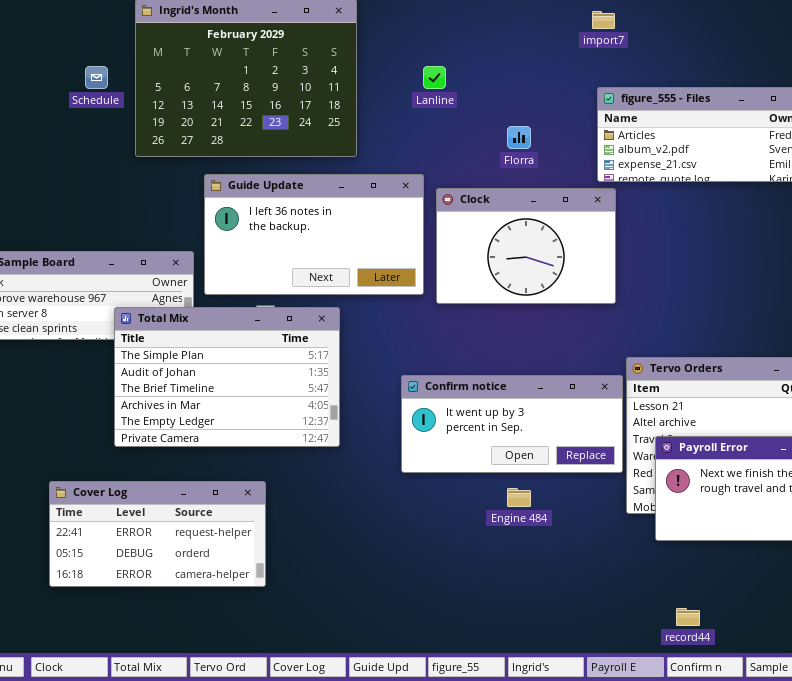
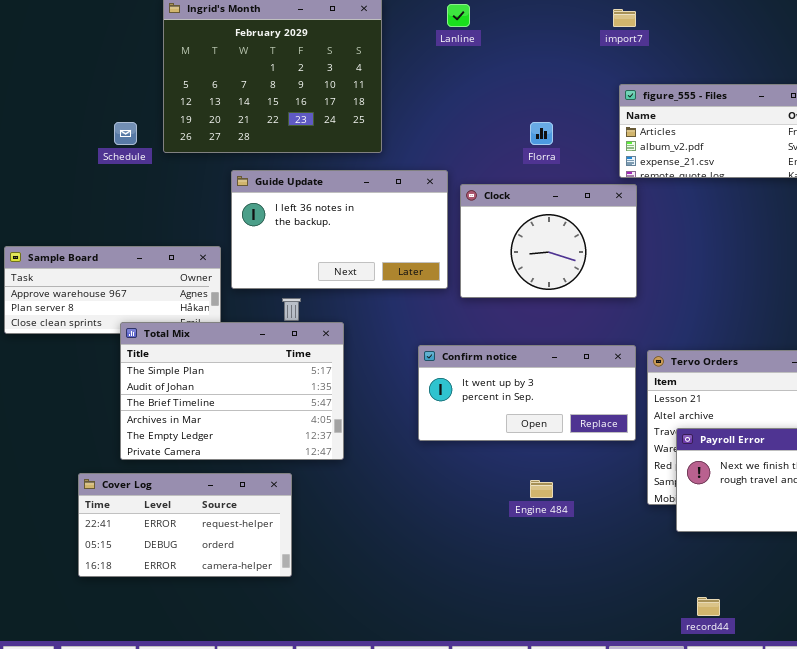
Schedule: [85,66,108,89] -> [114,122,137,145], moved
Lanline: [423,66,446,89] -> [447,4,470,27], moved
Total Mix: [114,307,340,447] -> [120,322,344,460], moved
Confirm notice: [401,375,623,473] -> [418,345,636,441], moved

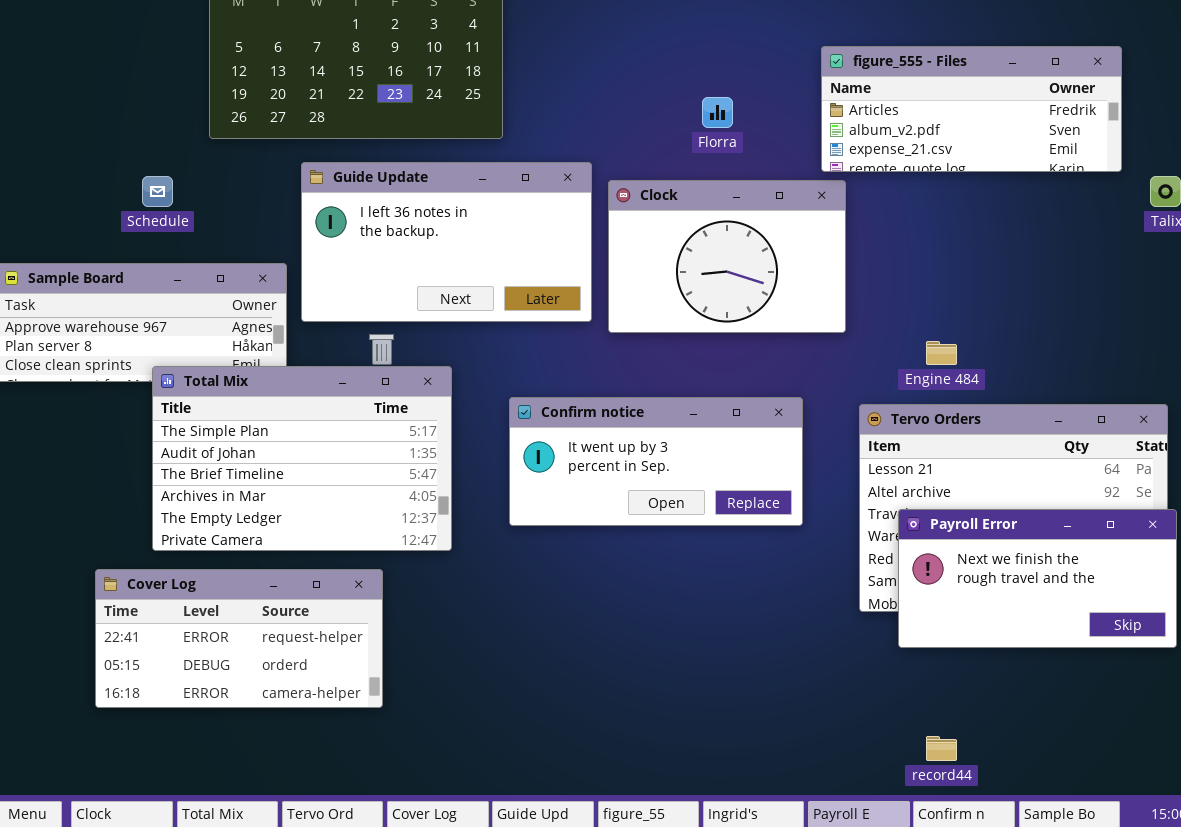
Schedule: [114,122,137,145] -> [142,176,173,207], moved
Confirm notice: [418,345,636,441] -> [509,397,803,526], moved
Engine 484: [530,480,553,498] -> [926,341,957,365], moved

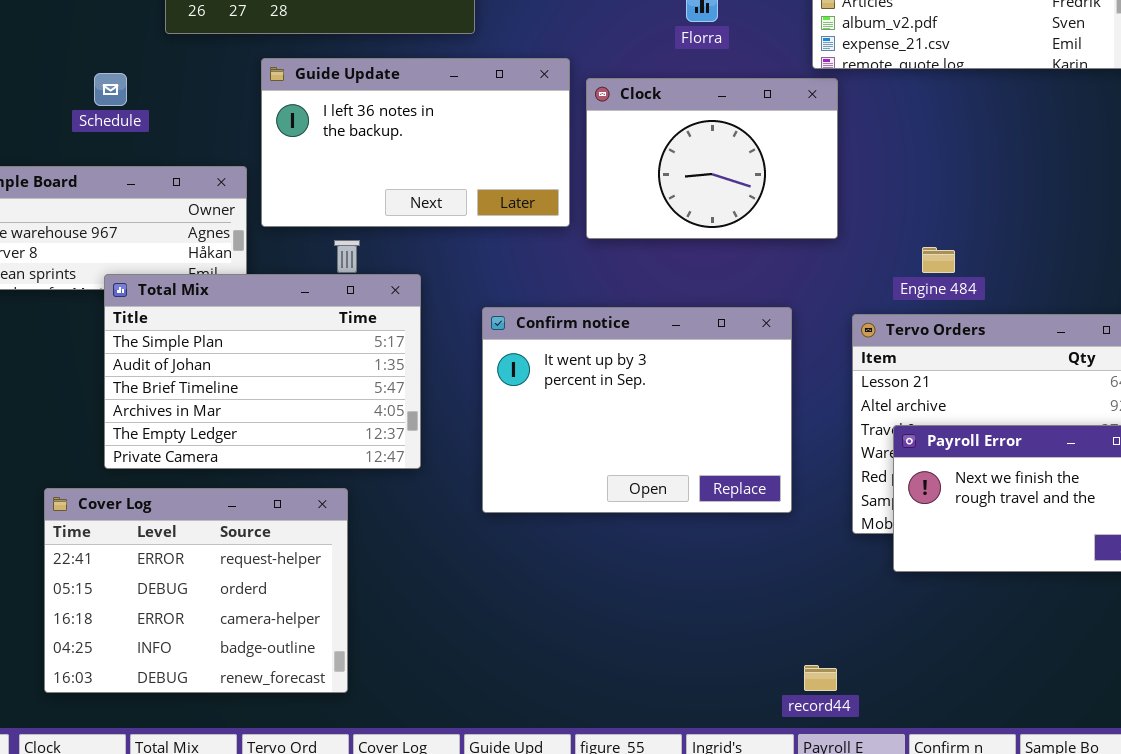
Confirm notice: [509,397,803,526] -> [482,307,792,513], resized
Cover Log: [95,569,383,708] -> [44,488,348,693], resized
record44: [926,736,957,761] -> [804,665,837,691], moved

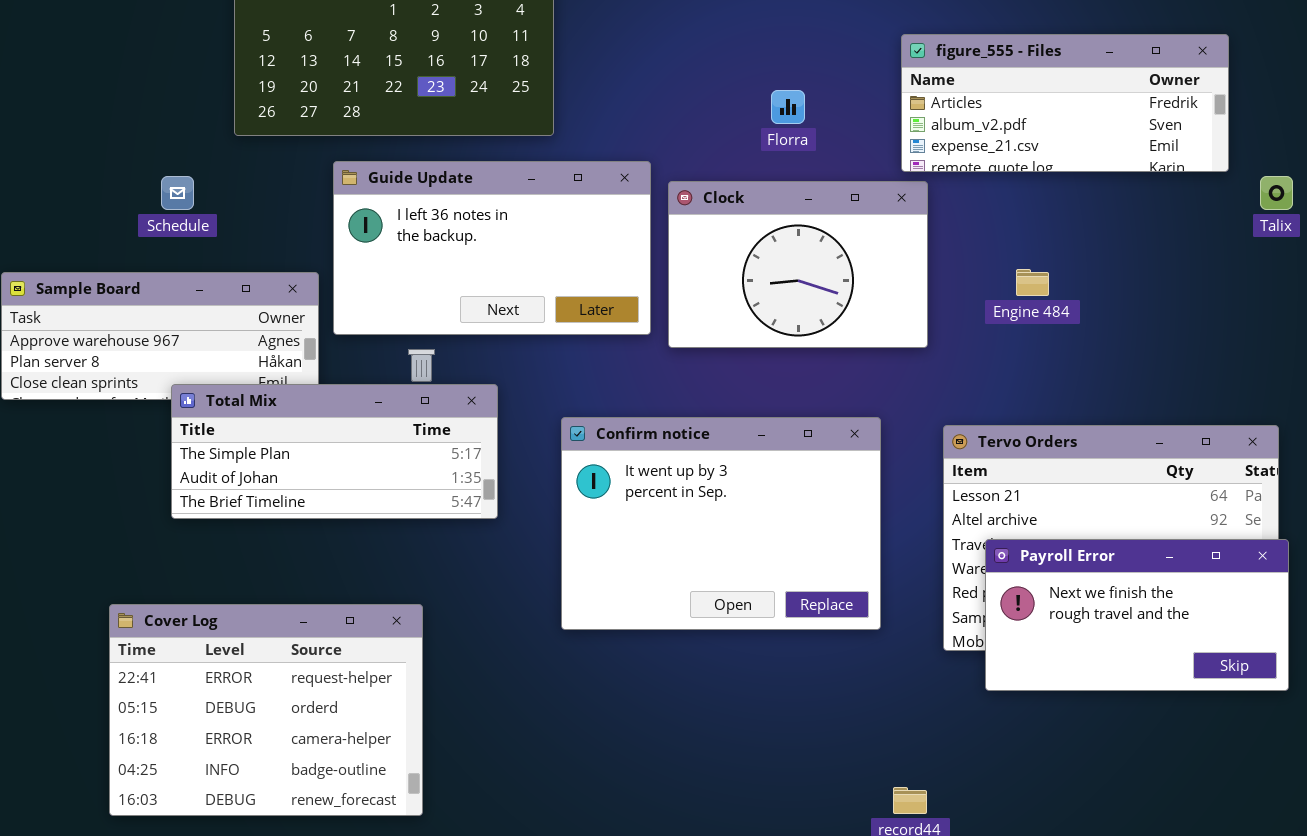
Engine 484: [922,247,955,273] -> [1016,269,1049,296], moved
Total Mix: [104,274,421,469] -> [171,384,498,519], resized

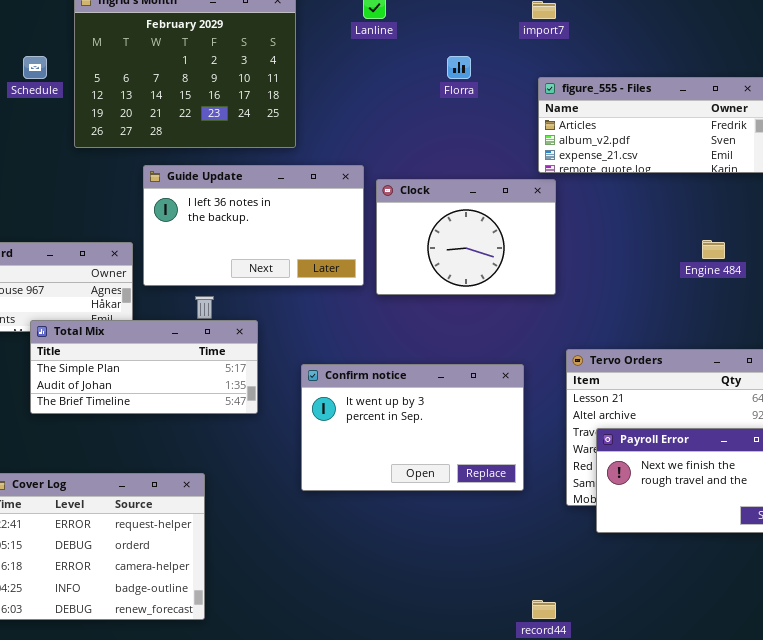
Florra: [771,90,805,124] -> [447,56,471,79], moved
Schedule: [161,176,194,210] -> [23,56,47,79], moved
Engine 484: [1016,269,1049,296] -> [702,240,725,259], moved
Confirm notice: [561,417,881,630] -> [301,364,524,491], resized

